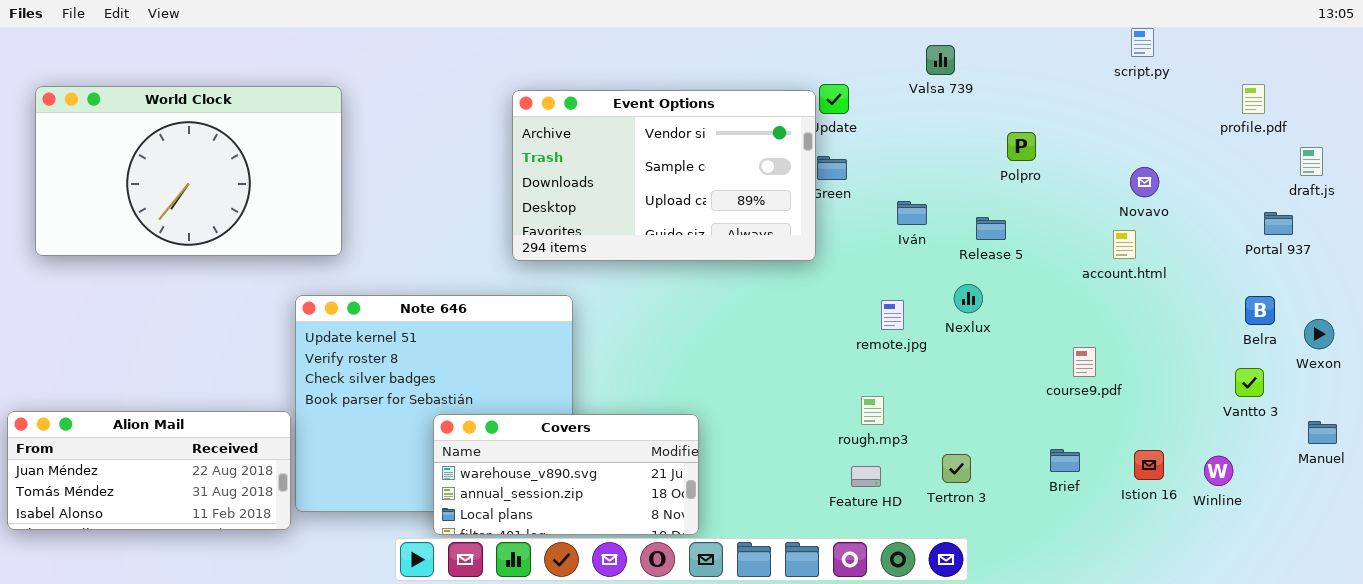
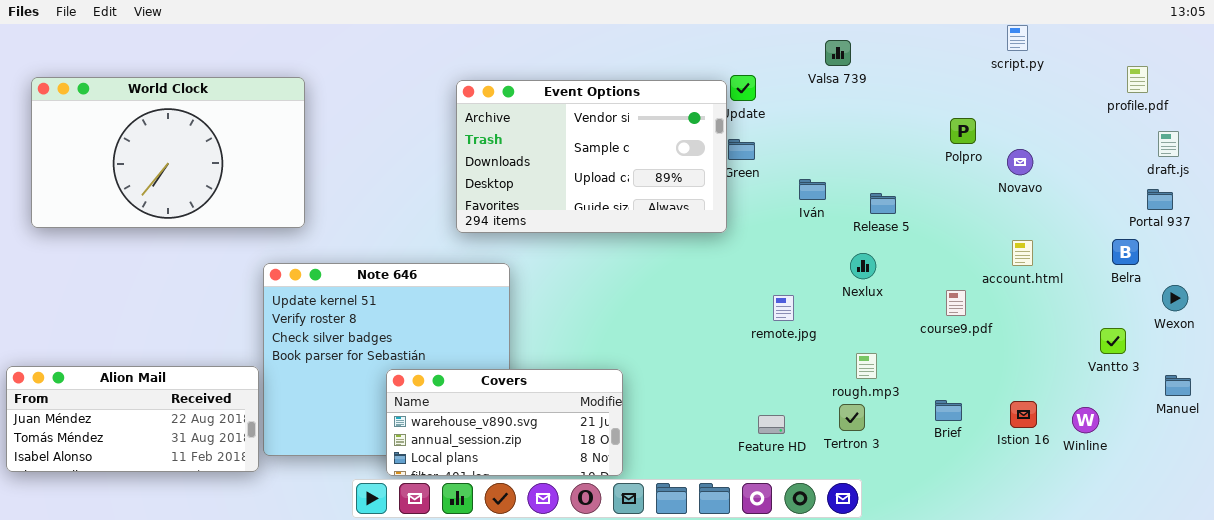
profile.pdf: [1242,84,1265,114] -> [1127,66,1148,93], moved
Polpro: [1007,132,1036,161] -> [950,118,976,144], moved
Portal 937: [1264,212,1293,235] -> [1147,189,1173,210], moved
account.html: [1113,230,1136,259] -> [1012,240,1033,266], moved
Belra: [1245,296,1275,325] -> [1112,239,1139,265], moved
remote.jpg: [881,300,904,330] -> [773,295,794,321], moved
course9.pdf: [1073,347,1096,377] -> [946,290,966,316], moved
rough.mp3: [861,396,884,425] -> [856,353,877,379], moved

